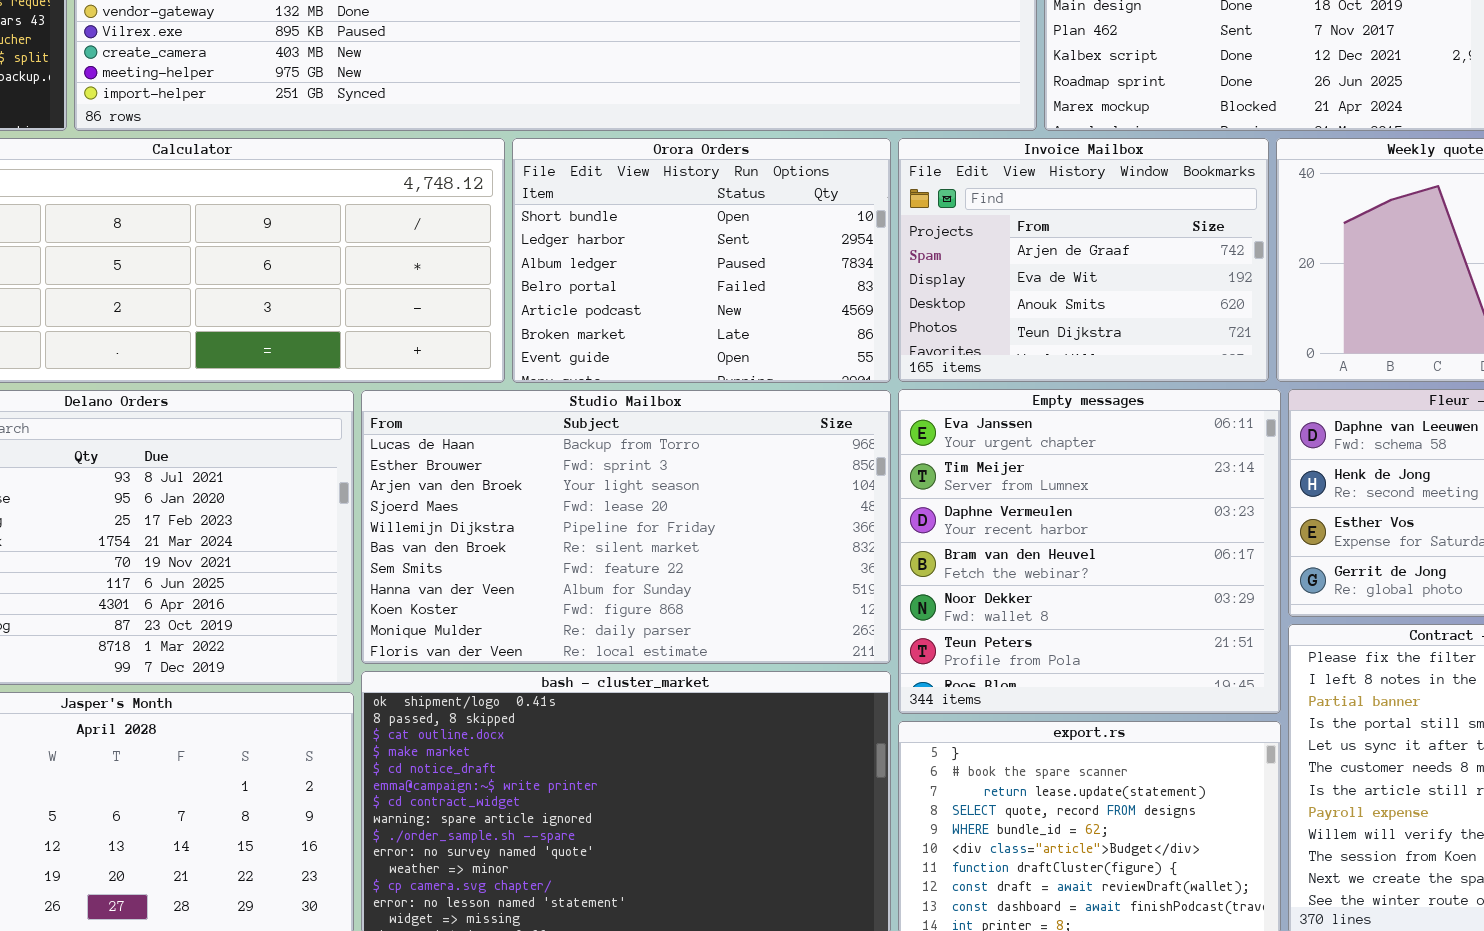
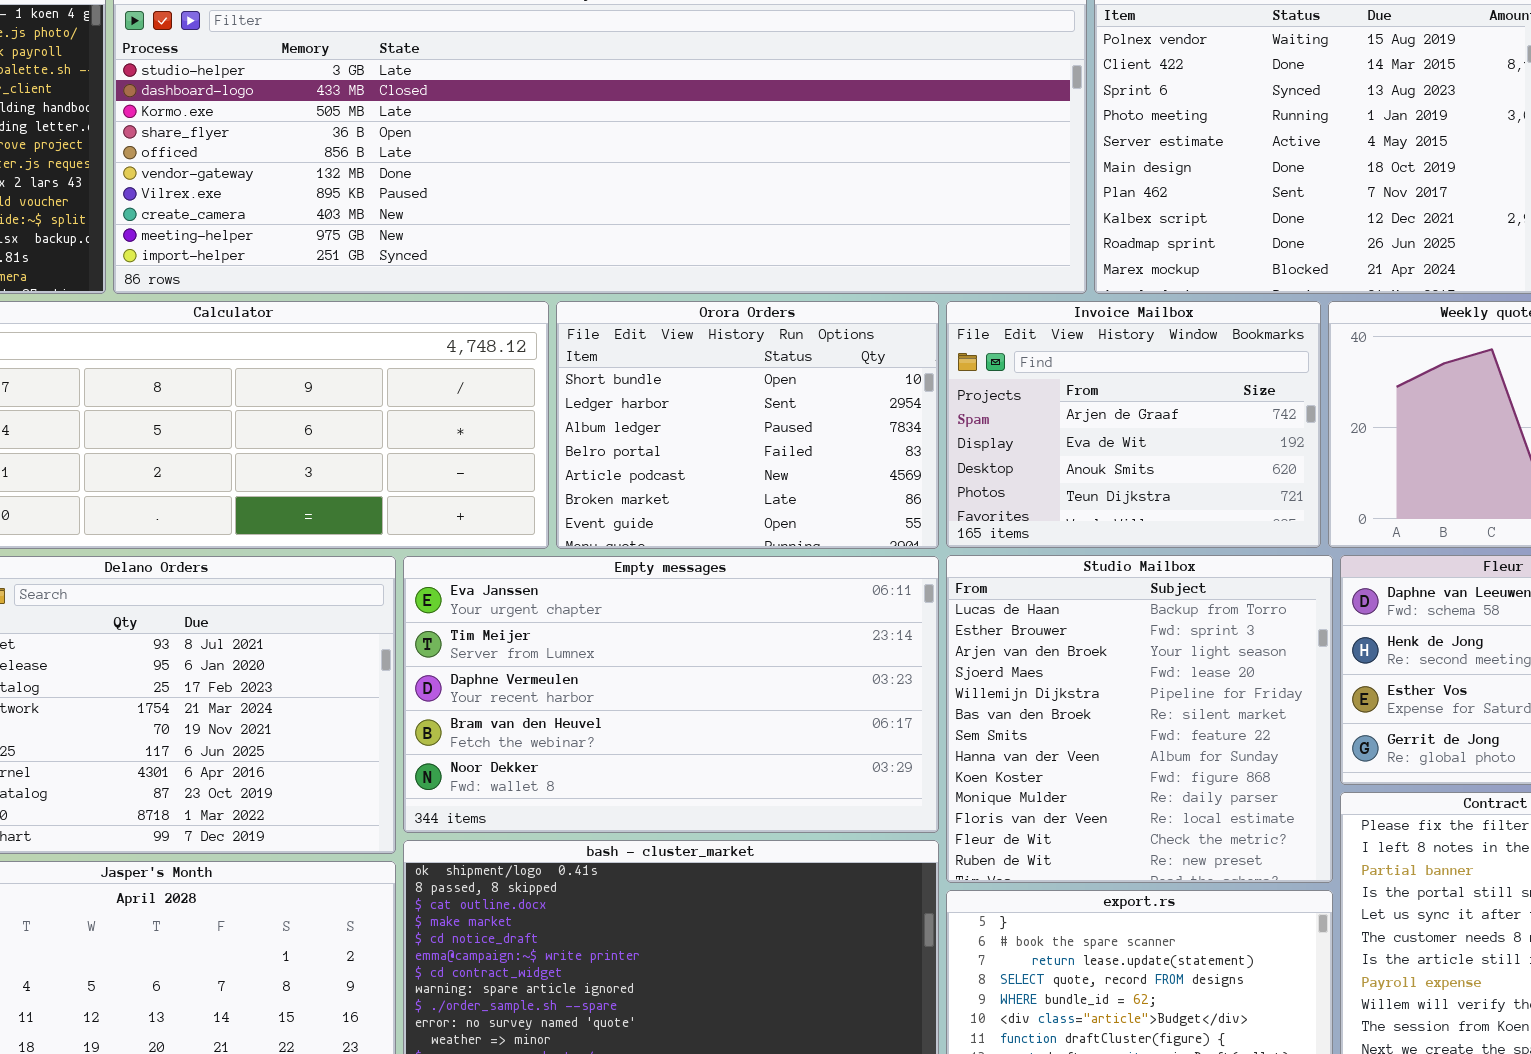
Empty messages: [898,389,1281,714] -> [403,556,939,833], moved, resized
Studio Mailbox: [361,390,891,664] -> [946,555,1333,883], moved, resized

